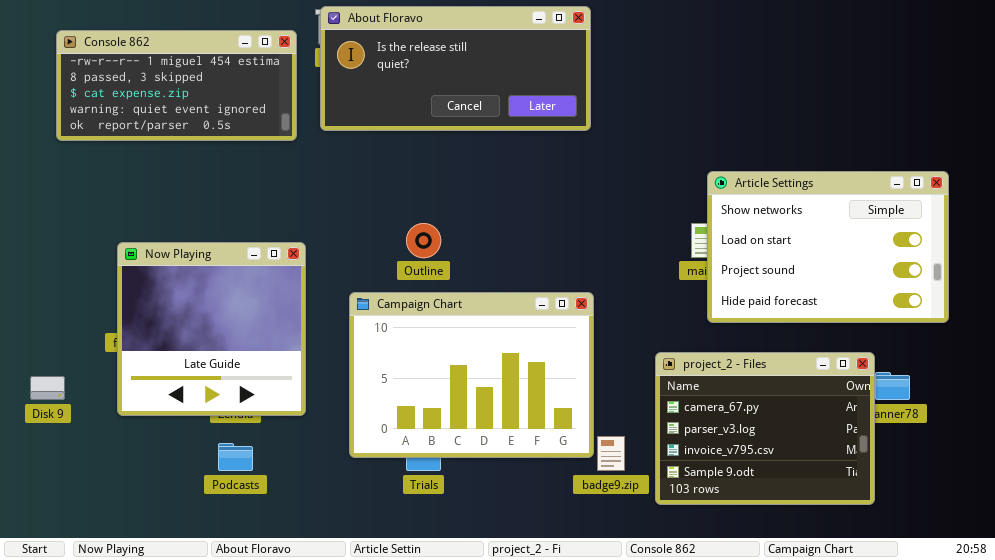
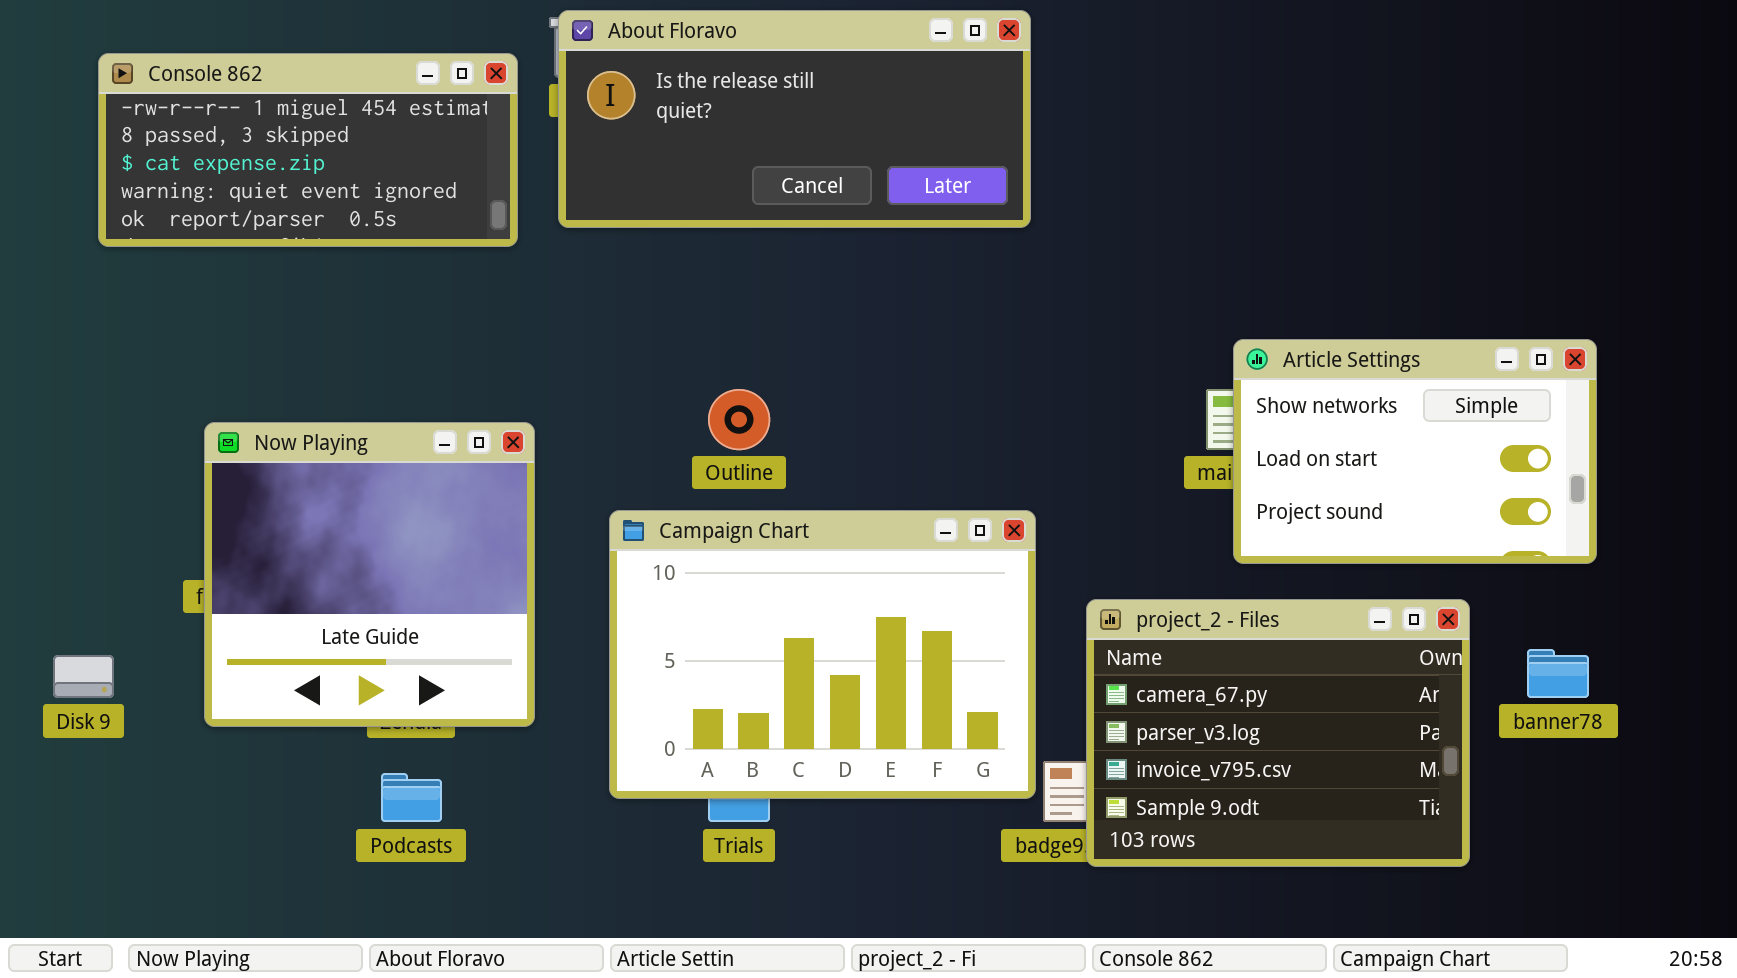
Article Settings: [707,171,949,323] -> [1233,339,1597,564], resized
project_2 - Files: [655,352,875,505] -> [1086,599,1470,867], moved

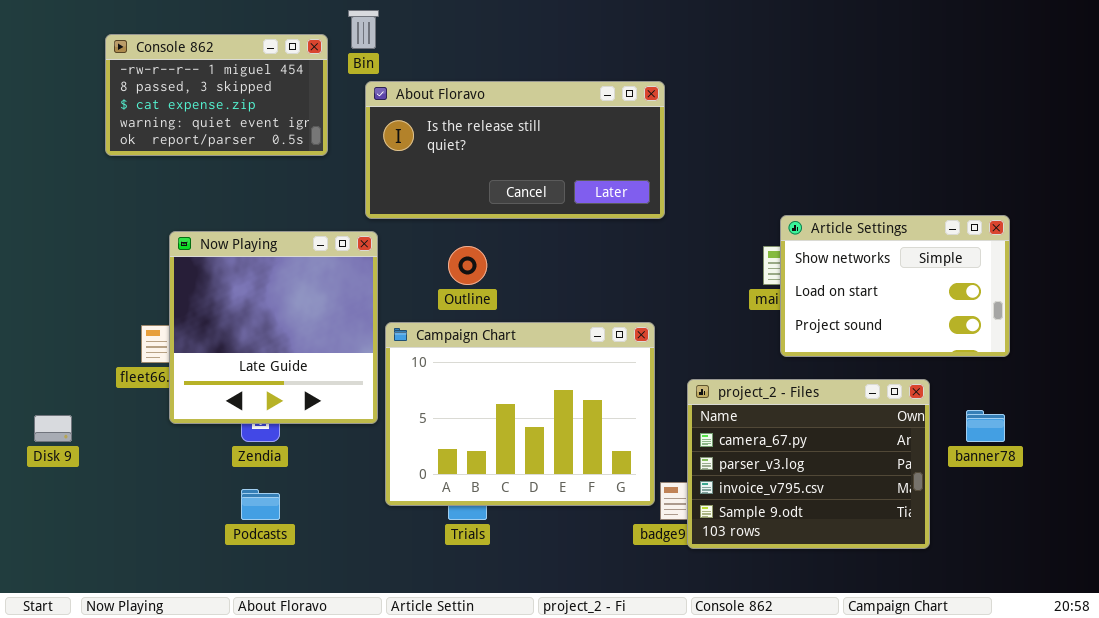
About Floravo: [558,10,1031,228] -> [365,81,665,219], moved
Console 862: [98,53,518,247] -> [105,34,328,156], resized
Now Playing: [204,422,535,727] -> [169,231,378,424], moved

